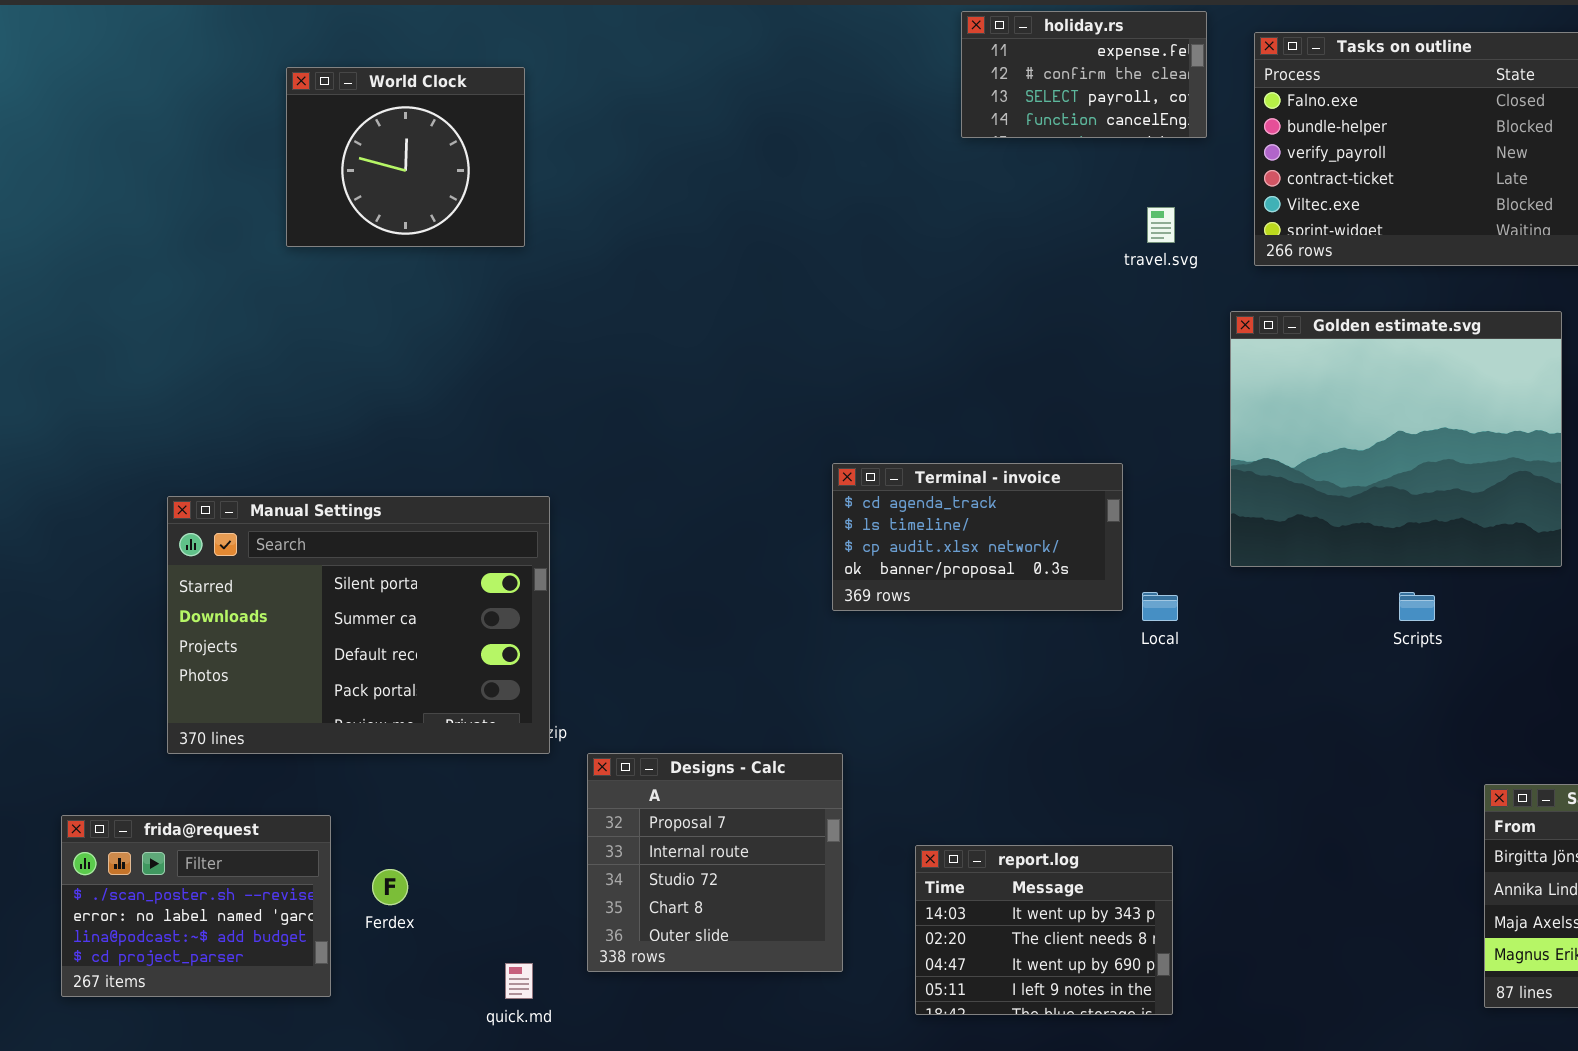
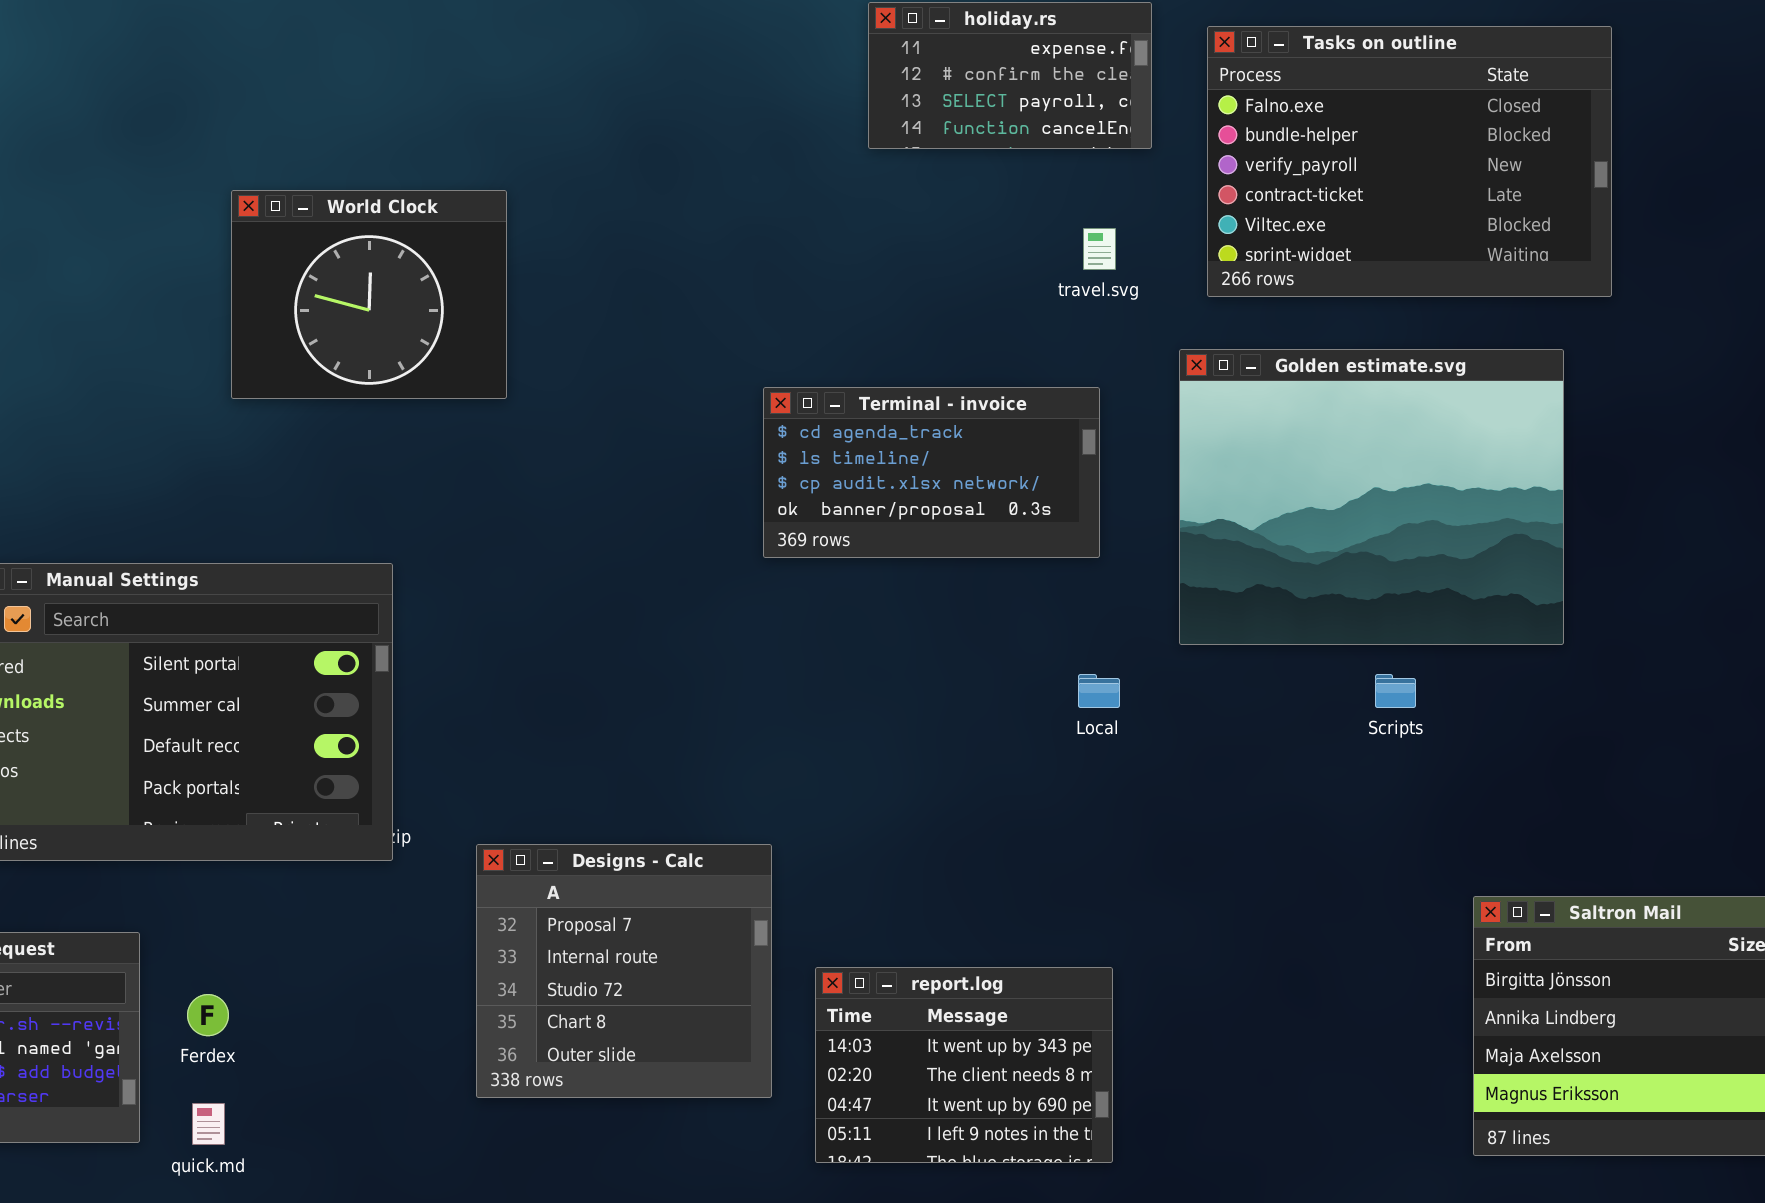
World Clock: [286,67,525,247] -> [231,190,507,399], moved
Terminal - invoice: [832,463,1123,611] -> [763,387,1100,558], moved
Designs - Calc: [587,753,843,972] -> [476,844,772,1098], moved
quick.md: [505,963,533,999] -> [192,1103,225,1145], moved

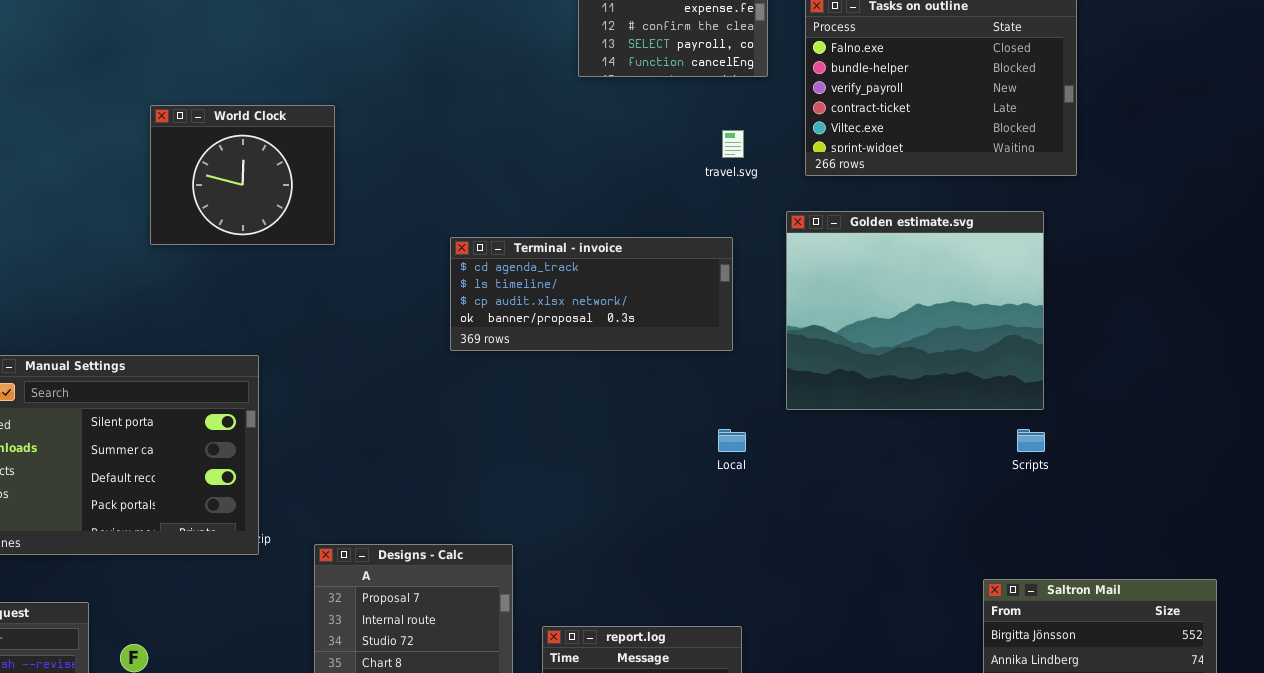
Terminal - invoice: [763,387,1100,558] -> [450,237,733,351], resized
Scripts: [1375,674,1416,708] -> [1017,429,1045,452], moved

